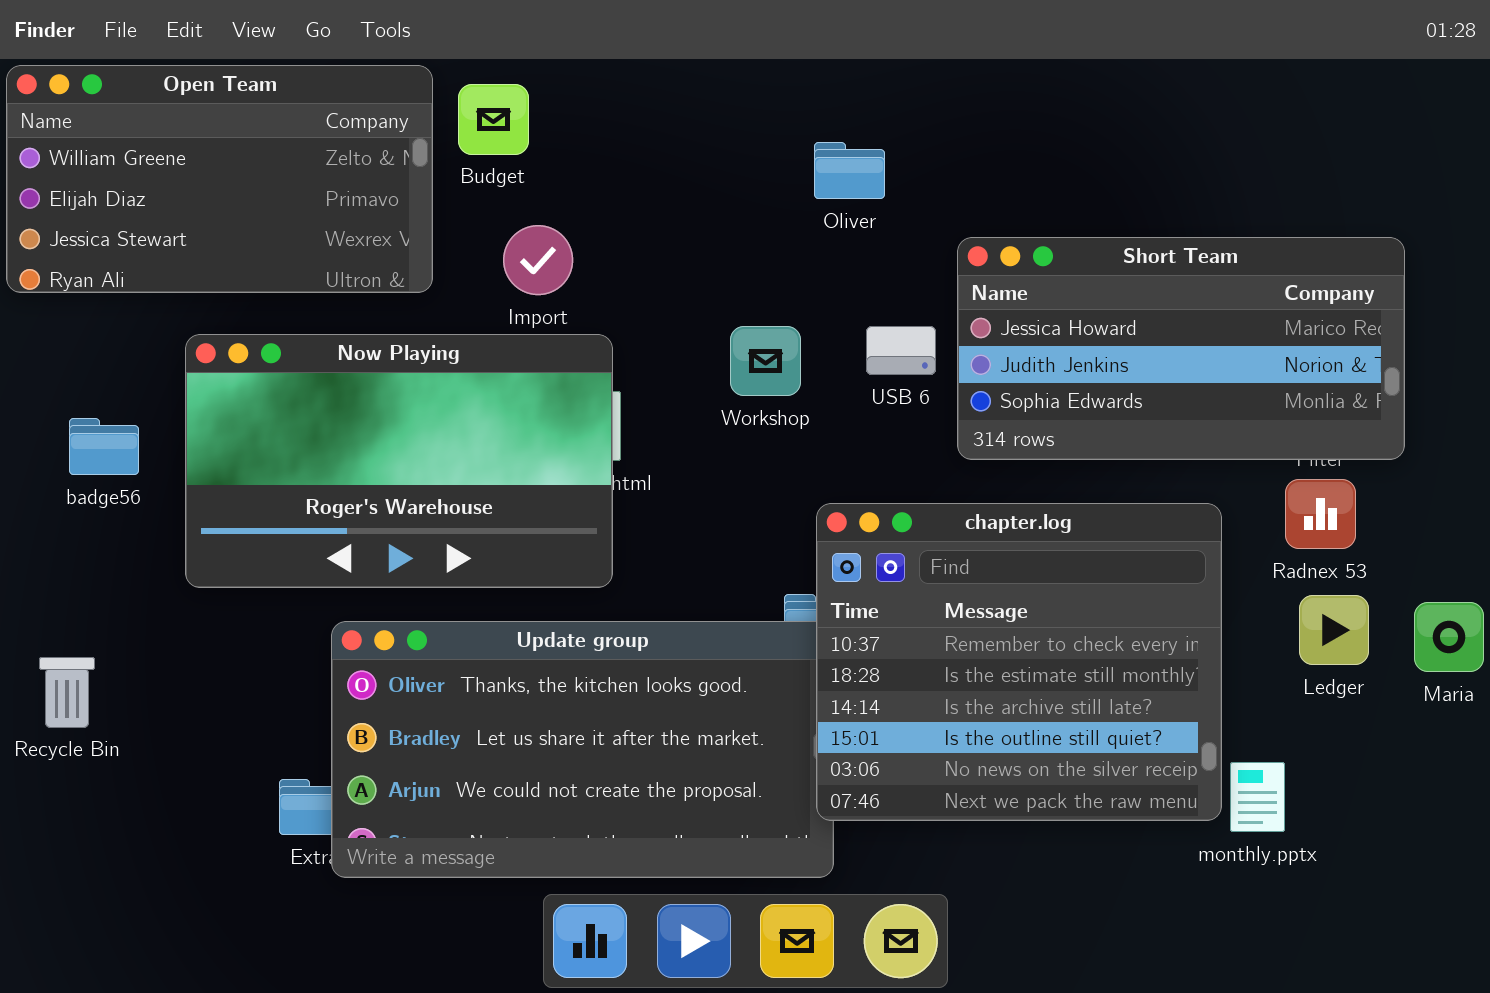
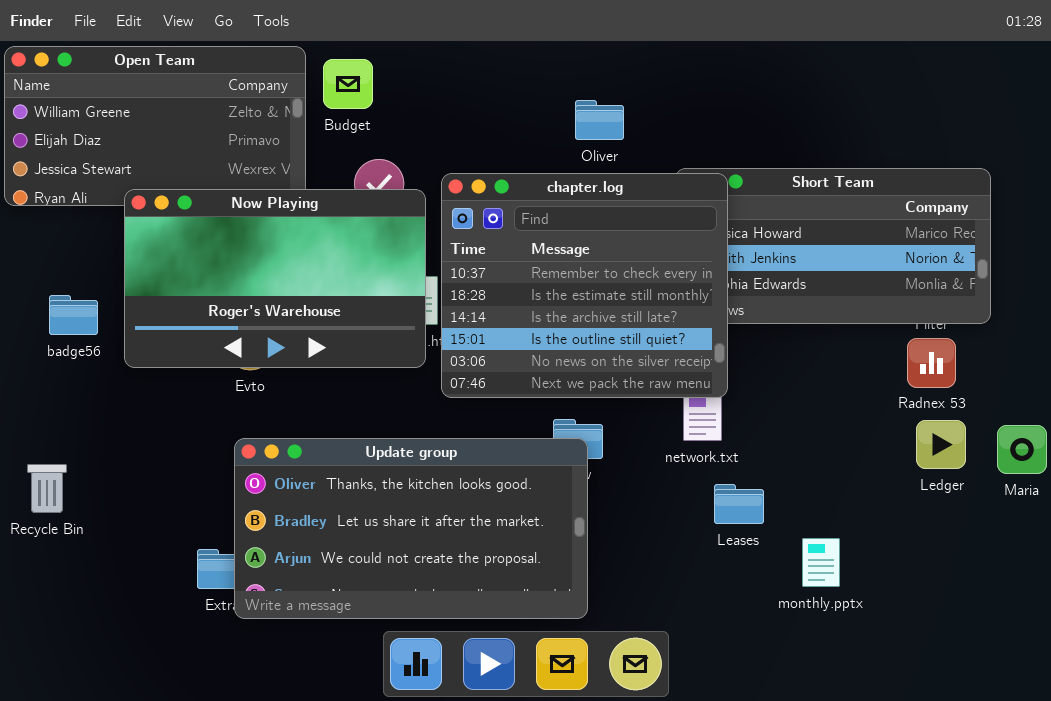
Now Playing: [185,334,613,588] -> [124,189,426,368], moved
chapter.log: [816,503,1222,821] -> [441,173,728,398], moved
monthly.pptx: [1230,762,1285,832] -> [802,538,840,587], moved

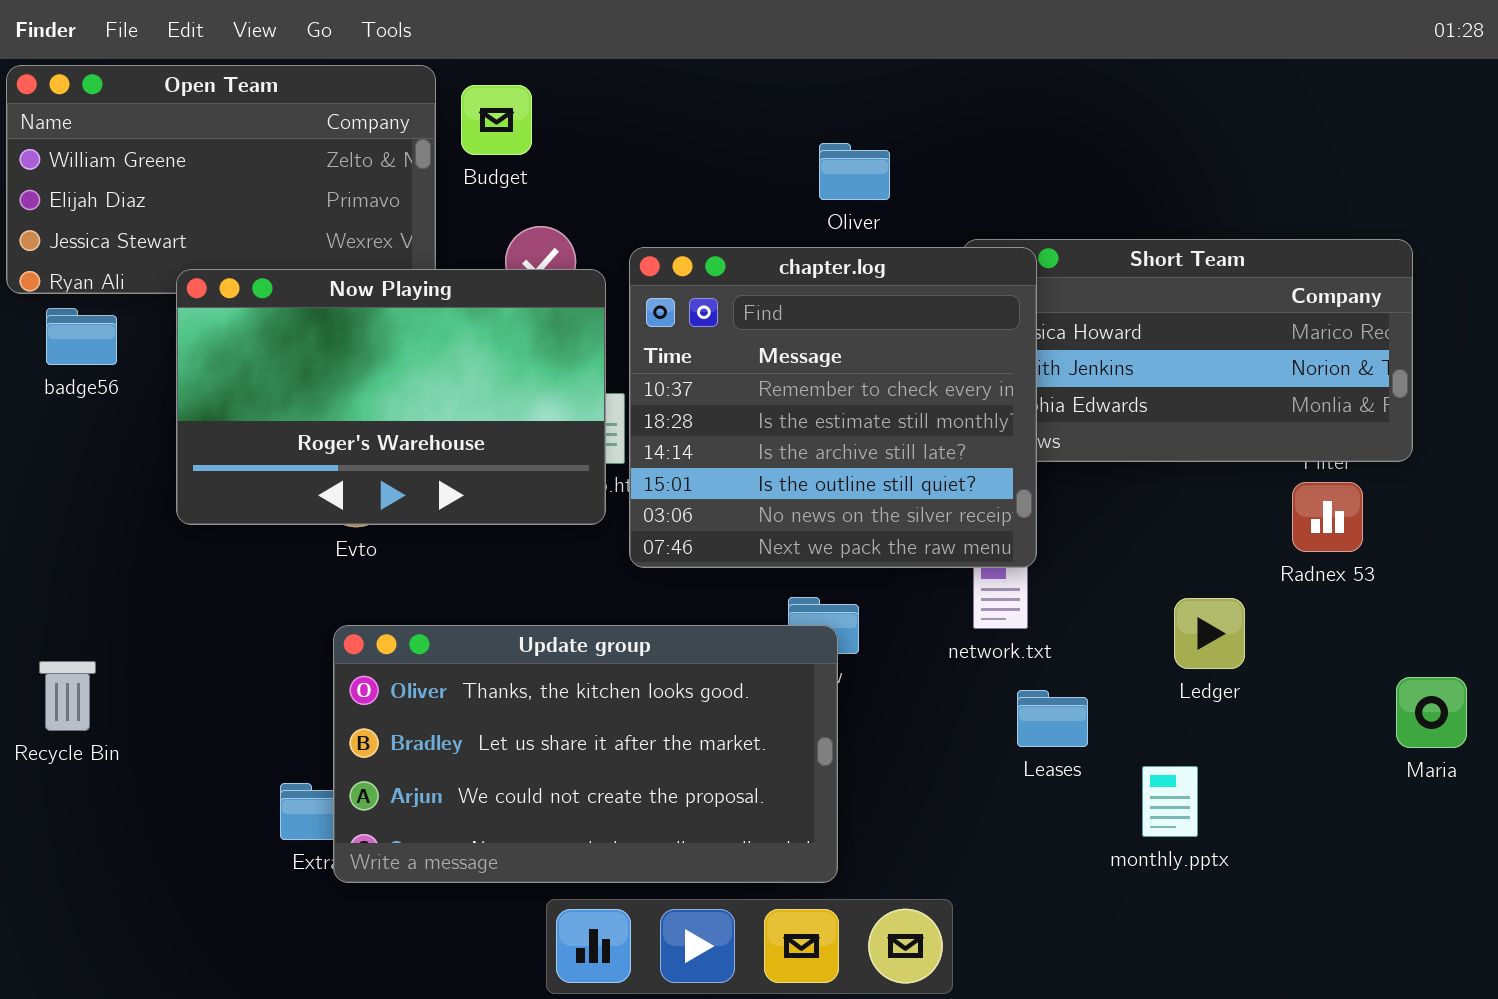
badge56: [49,295,98,335] -> [46,308,117,365], moved
Ledger: [916,420,966,469] -> [1174,598,1245,669], moved
Maria: [997,425,1047,474] -> [1396,677,1467,748], moved

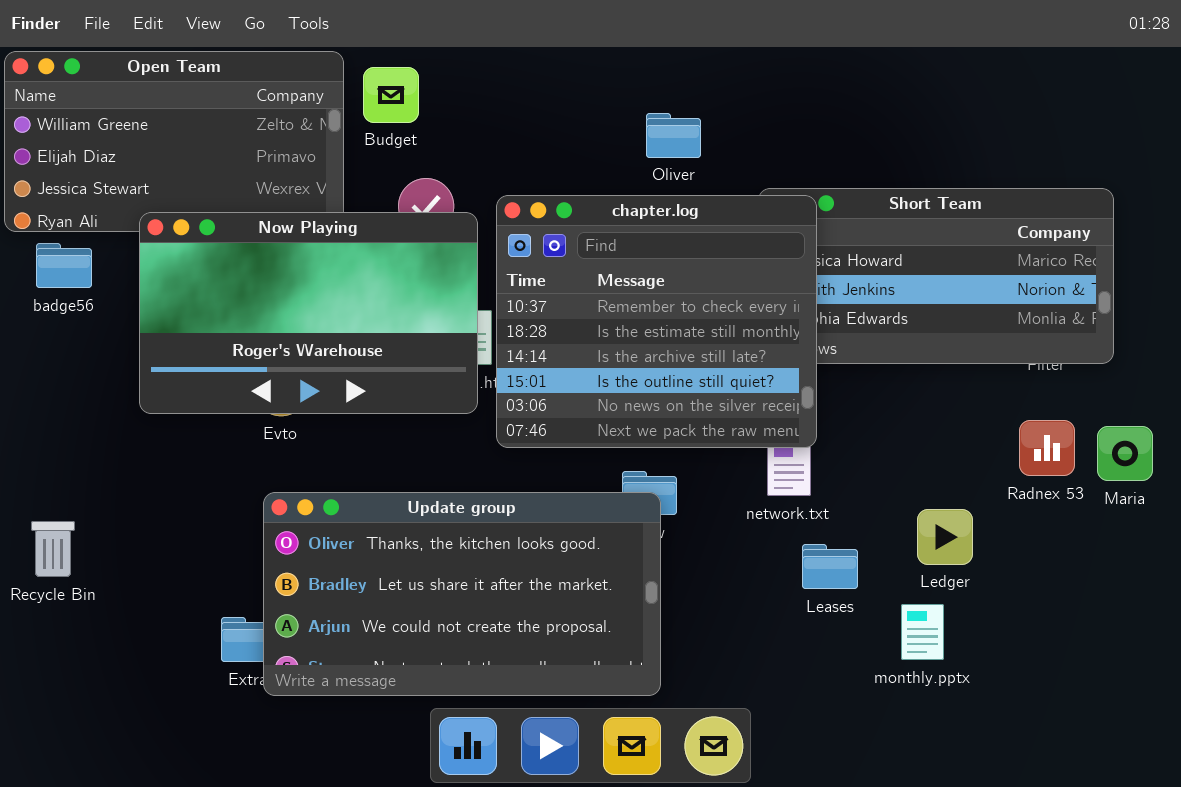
Radnex 53: [1292,482,1363,552] -> [1019,420,1075,476], moved
Ledger: [1174,598,1245,669] -> [917,509,973,565], moved
Maria: [1396,677,1467,748] -> [1097,426,1153,481], moved

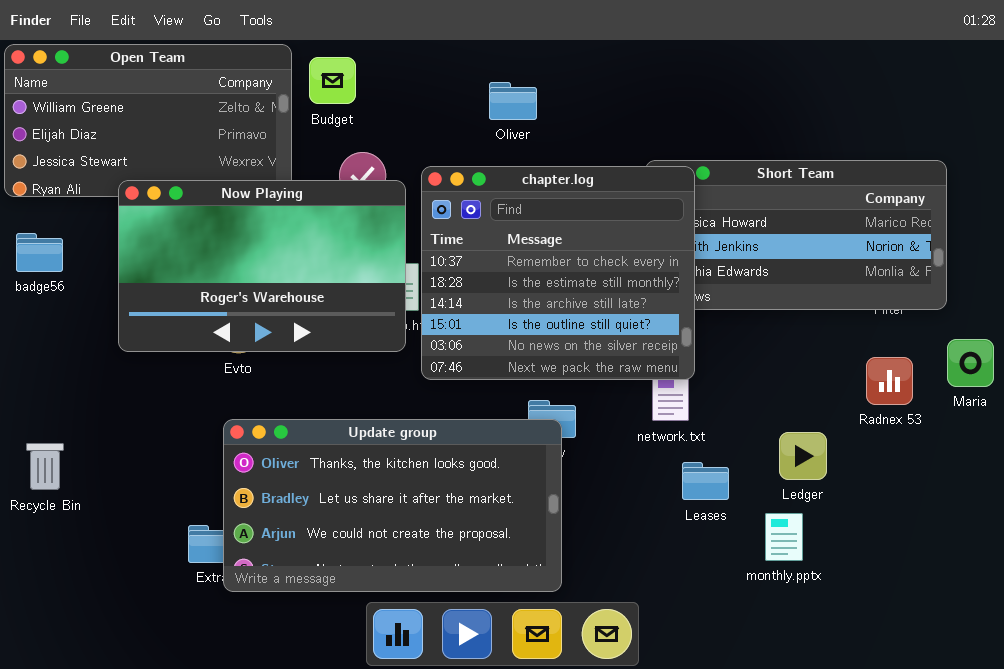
Oliver: [646,113,701,158] -> [489,82,537,120], moved
badge56: [36,243,92,288] -> [16,233,63,272], moved
Maria: [1097,426,1153,481] -> [947,339,994,387], moved

